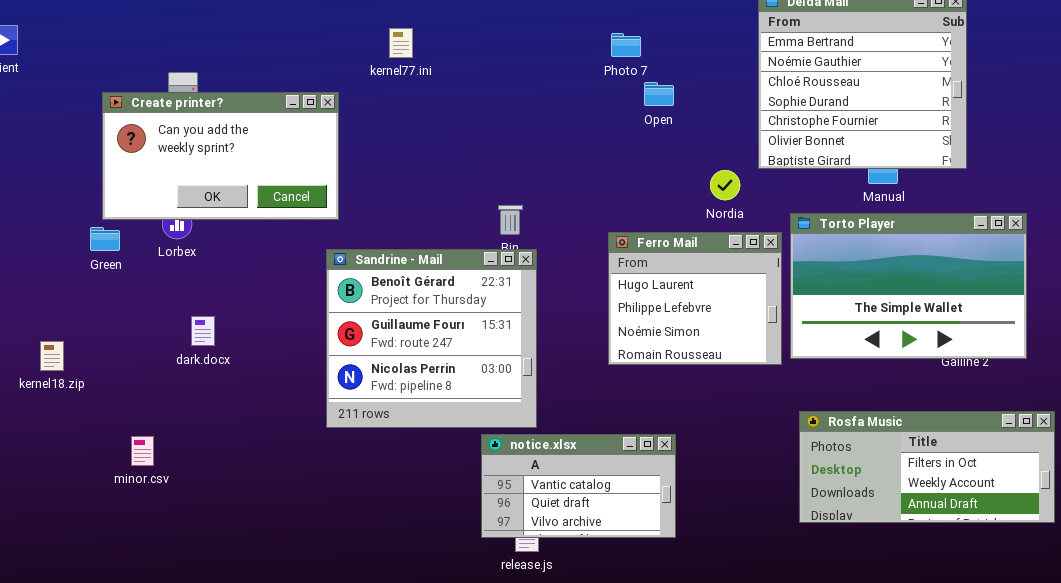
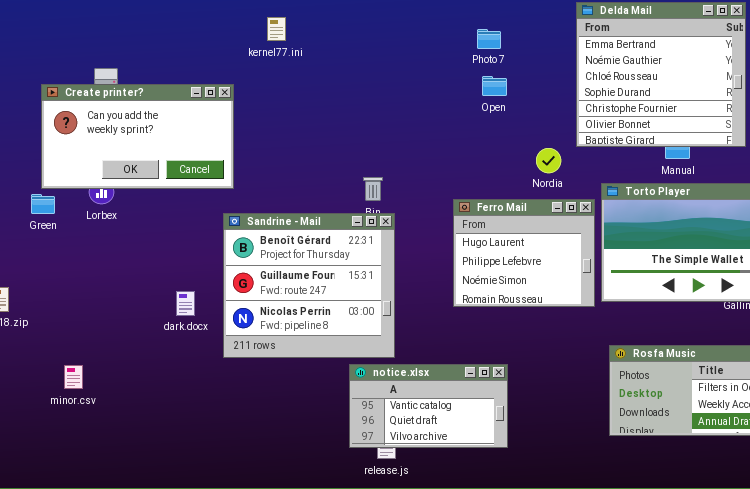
kernel77.ini: [389,28,413,58] -> [267,17,286,41], moved
Photo 7: [611,33,641,57] -> [477,29,501,49], moved
dark.docx: [191,316,215,346] -> [176,291,195,316], moved

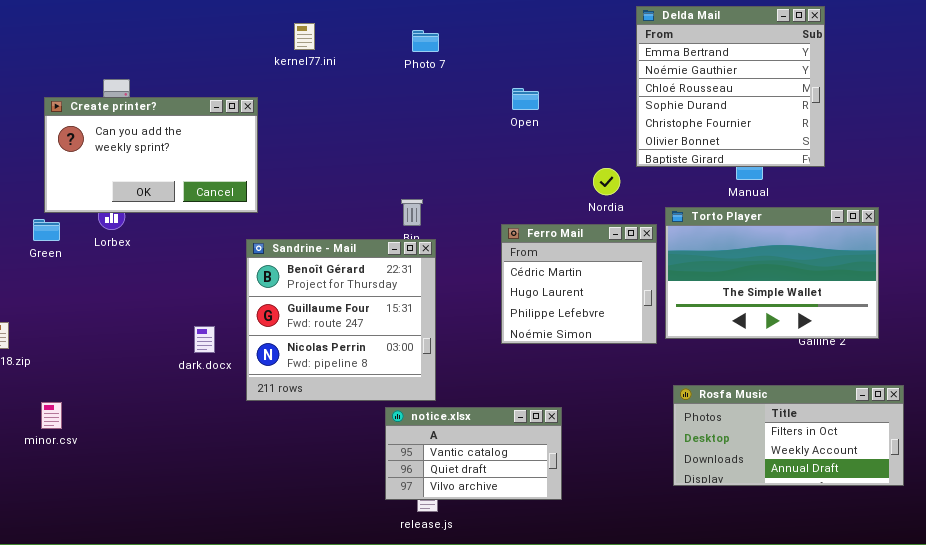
Photo 7: [477,29,501,49] -> [412,30,439,52], moved
Open: [482,76,507,96] -> [512,88,539,110], moved
Ferro Mail: [453,199,595,307] -> [501,224,657,344], scrolled up 1 row
minor.csv: [64,365,83,389] -> [41,402,62,429], moved

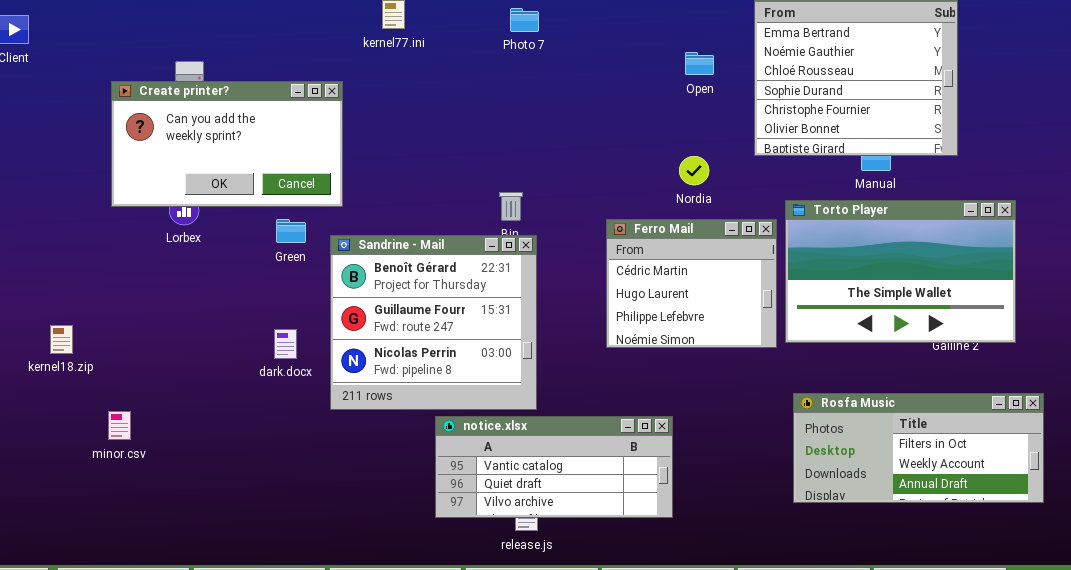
Open: [512,88,539,110] -> [685,52,714,75], moved
Nordia: [593,168,620,195] -> [679,156,709,185], moved
Green: [33,219,60,241] -> [276,219,306,243], moved
notice.xlsx: [385,407,562,500] -> [435,416,673,518], resized

